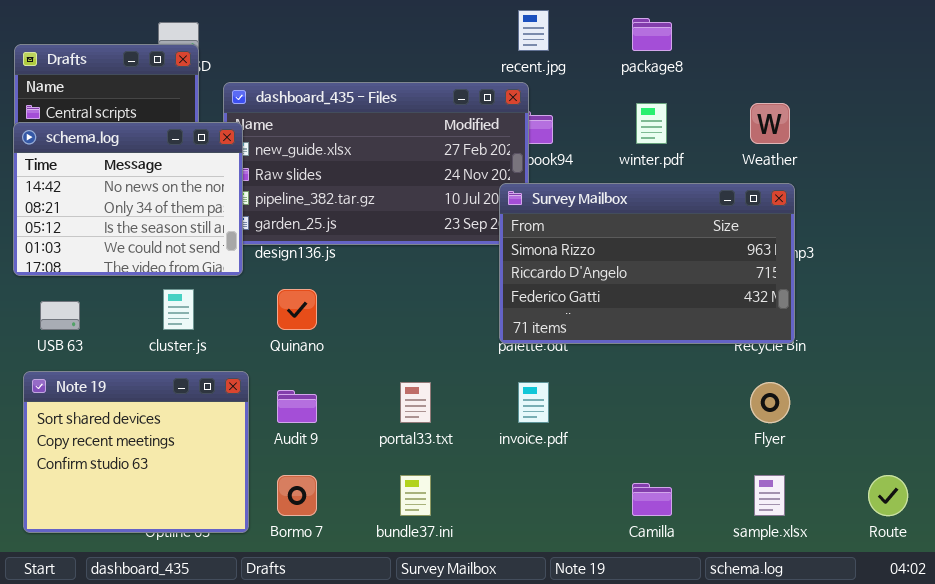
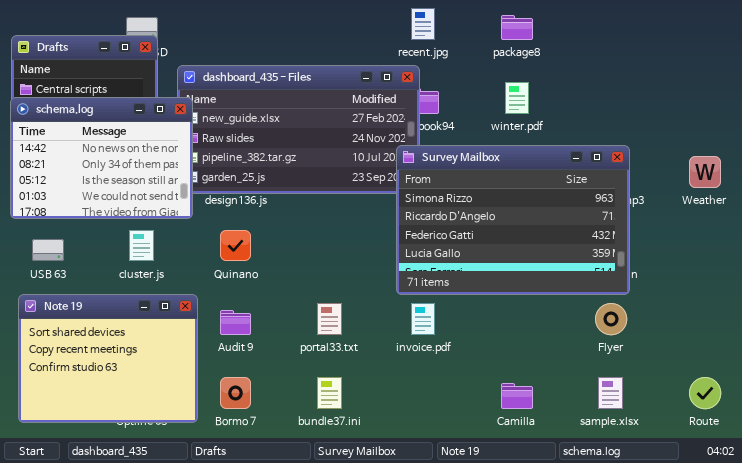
Weather: [750,103,790,144] -> [689,156,721,188], moved
Survey Mailbox: [499,183,795,344] -> [396,145,630,295], resized

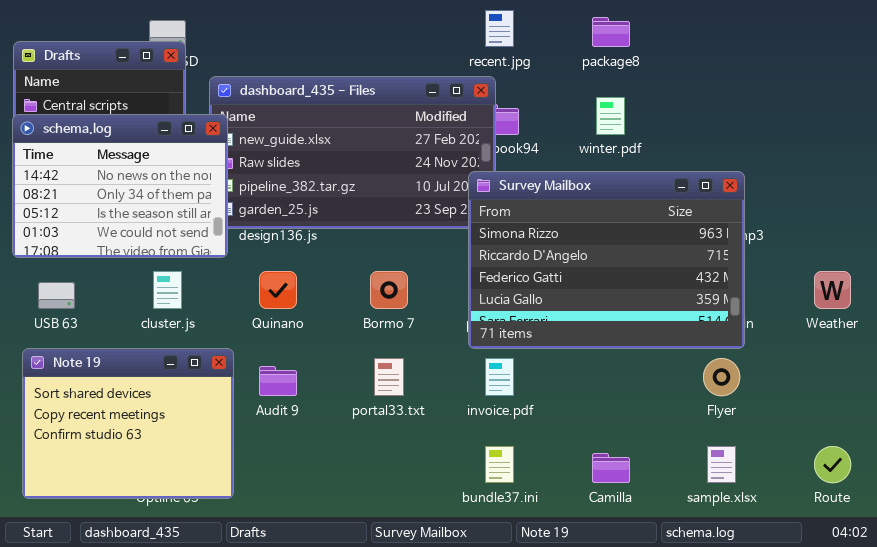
Weather: [689,156,721,188] -> [814,271,851,309], moved
Bormo 7: [220,377,251,409] -> [370,271,408,309], moved
bundle37.ini: [317,377,342,409] -> [485,446,514,483], moved

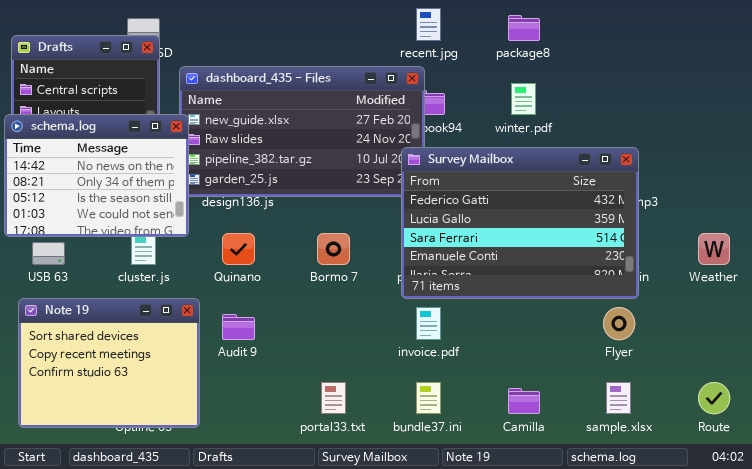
schema.log: [12,114,228,258] -> [4,114,189,237], moved
Survey Mailbox: [468,171,745,349] -> [401,147,639,299], scrolled down 2 rows
portal33.txt: [374,358,404,396] -> [321,382,346,414], moved

